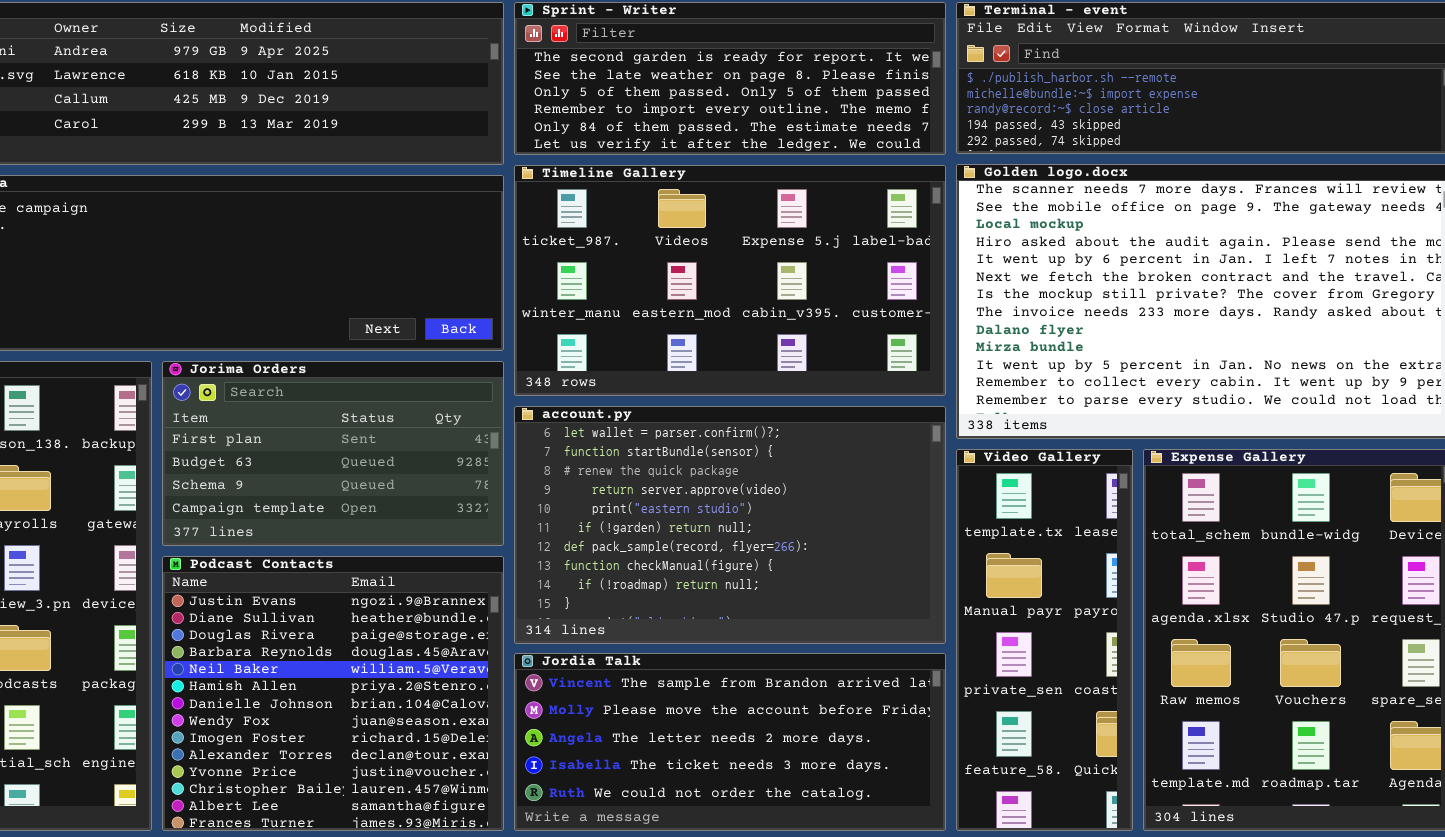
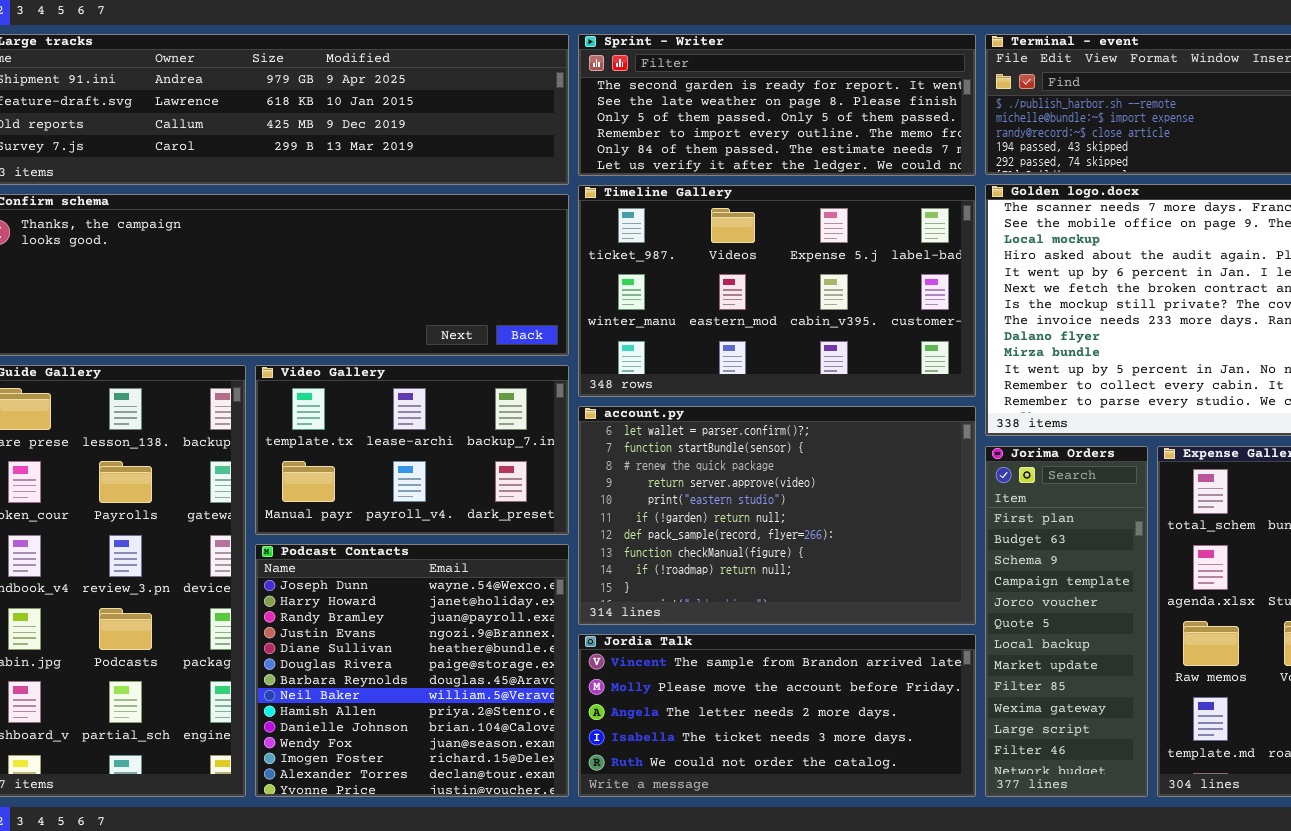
Jorima Orders: [162,361,504,546] -> [985,446,1148,797], moved, resized
Video Gallery: [956,449,1133,831] -> [255,365,569,535], moved, resized
Podcast Contacts: [162,556,504,831] -> [255,544,569,797], scrolled up 3 rows

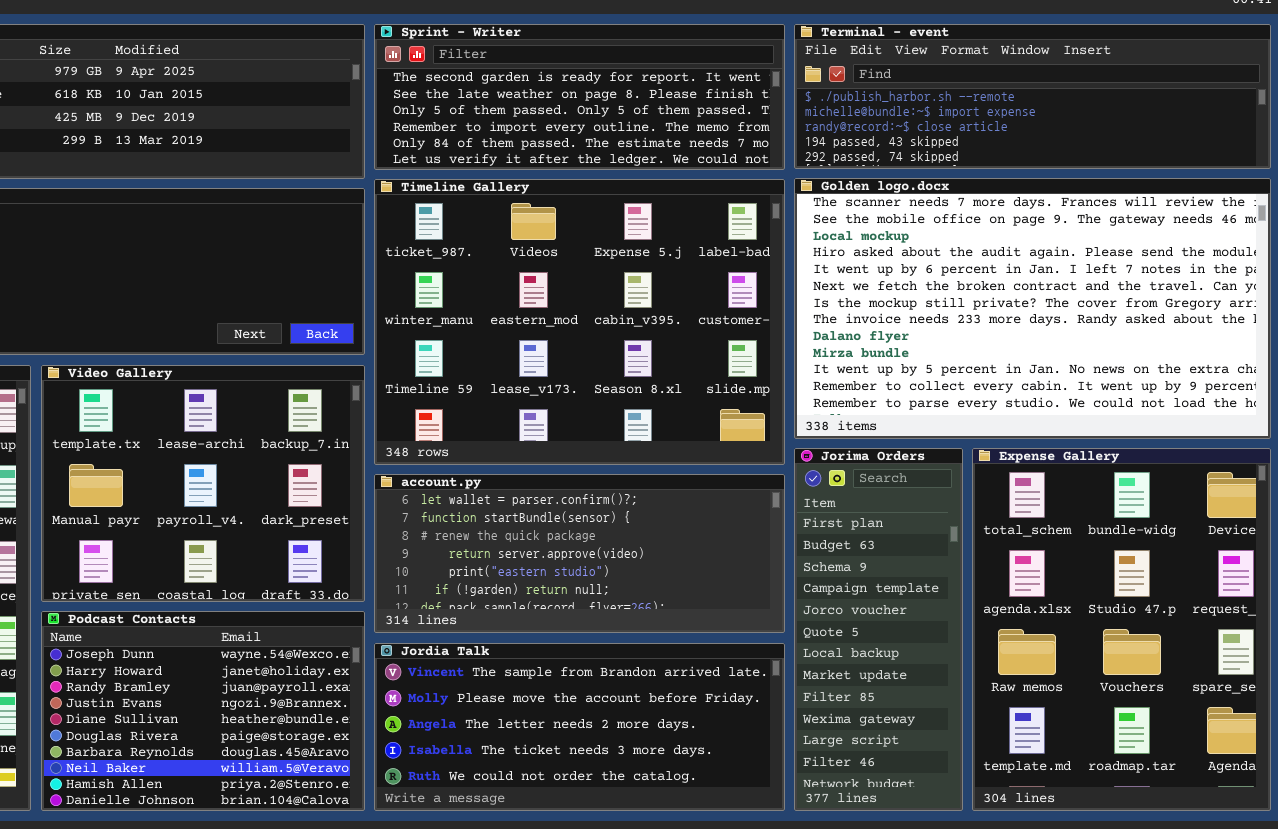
Timeline Gallery: [578,185,976,397] -> [374,179,785,465], resized
Video Gallery: [255,365,569,535] -> [41,365,365,602], resized
account.py: [578,406,976,625] -> [374,474,785,633], resized
Podcast Contacts: [255,544,569,797] -> [41,611,365,811], resized

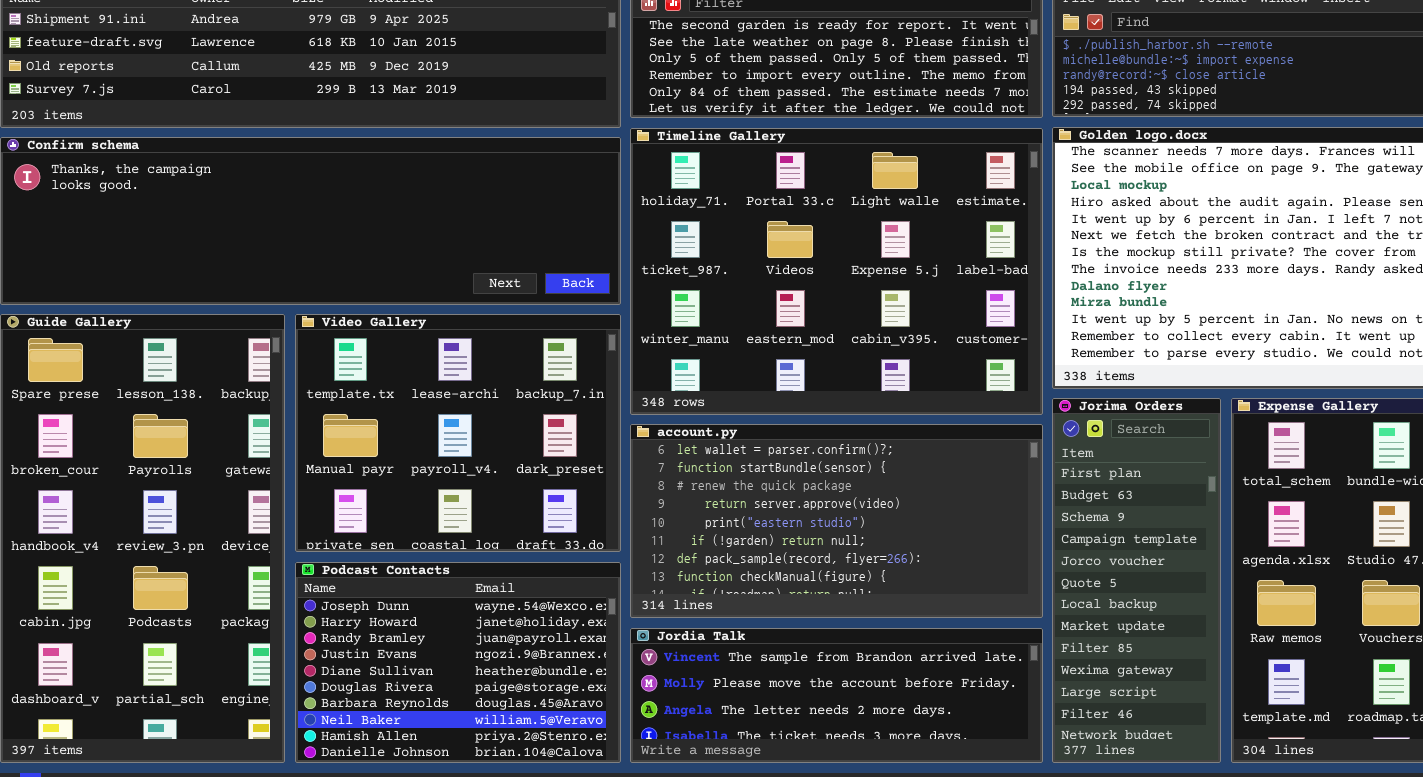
Timeline Gallery: [374,179,785,465] -> [630,128,1043,415], scrolled up 1 row
account.py: [374,474,785,633] -> [630,424,1043,618], resized
Jordia Talk: [374,643,785,811] -> [630,628,1043,763], resized

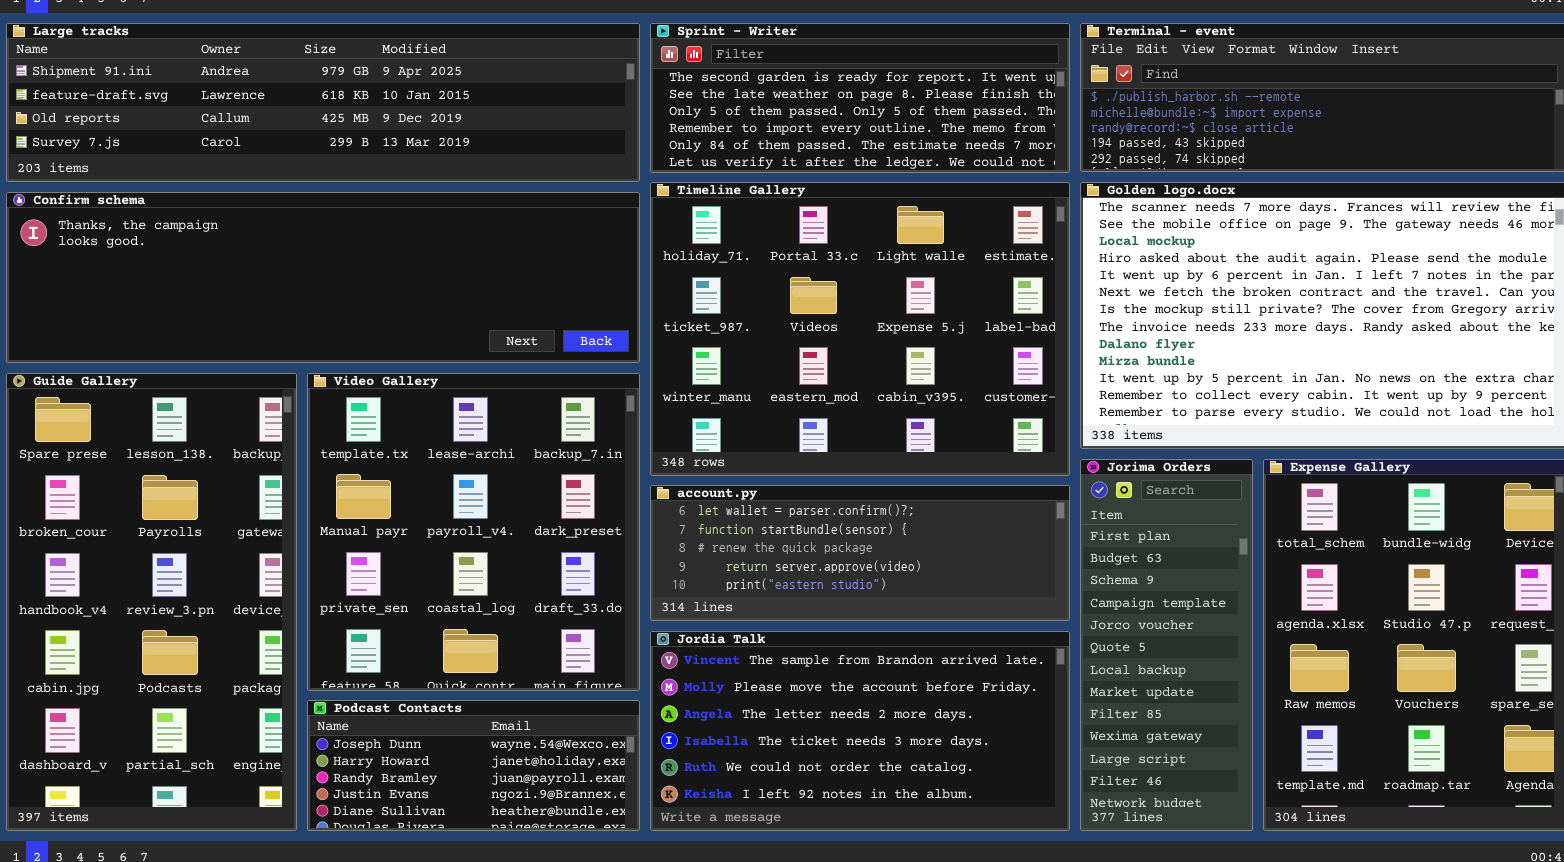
Video Gallery: [295,314,621,552] -> [307,373,640,691], resized
account.py: [630,424,1043,618] -> [650,485,1070,621], resized
Podcast Contacts: [295,562,621,763] -> [307,700,640,831], resized
Jordia Talk: [630,628,1043,763] -> [650,631,1070,831], resized

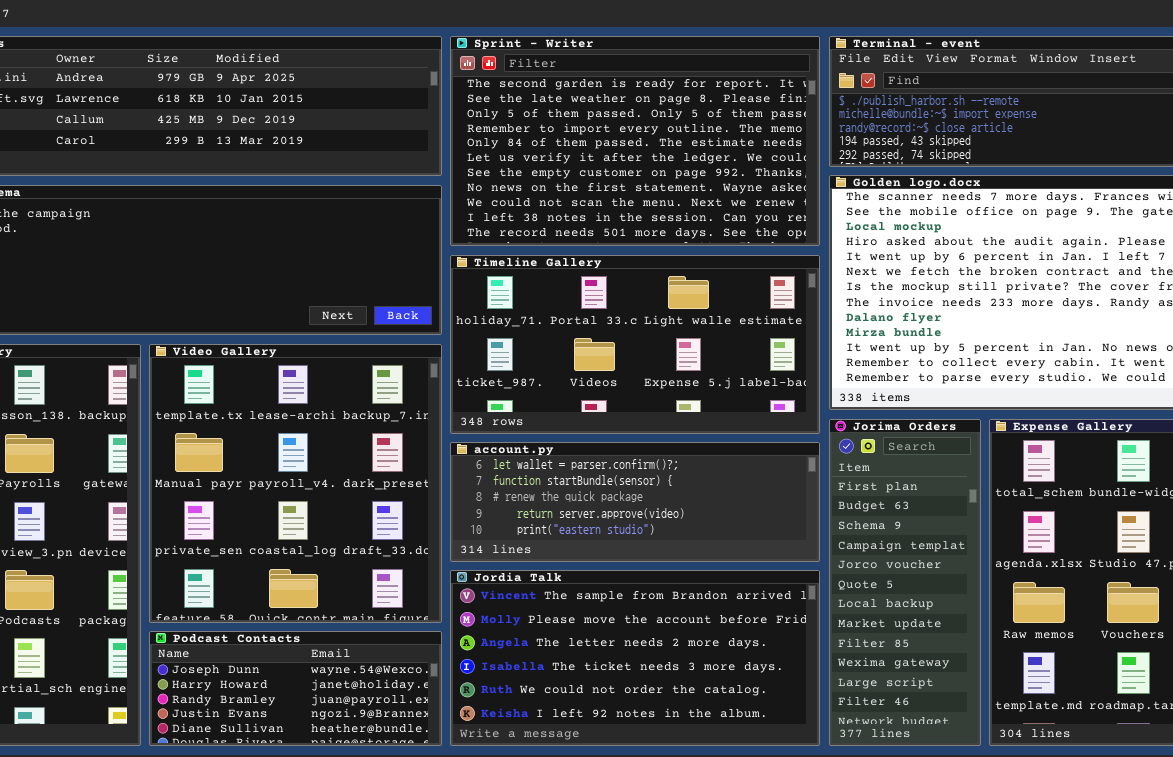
Sprint - Writer: [650,23,1070,173] -> [450,36,820,246], resized
Timeline Gallery: [650,182,1070,476] -> [450,255,820,434], resized

